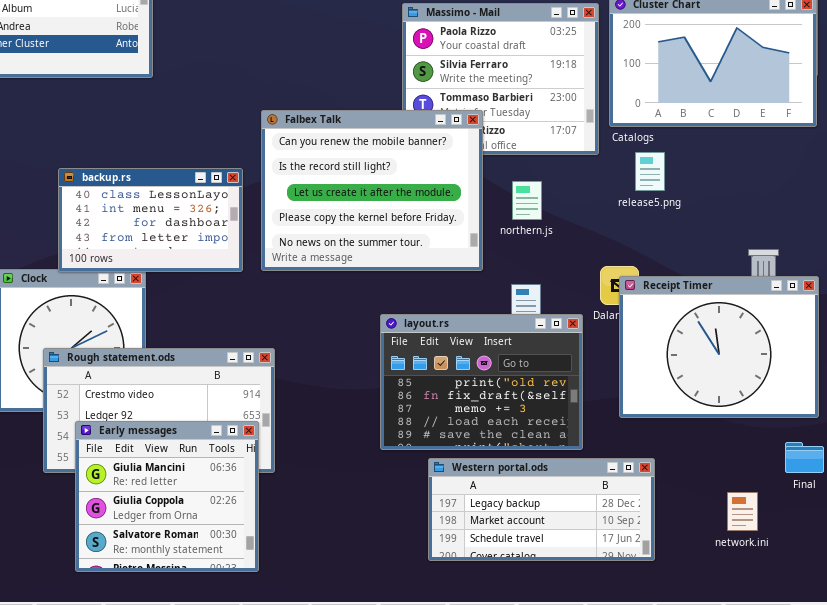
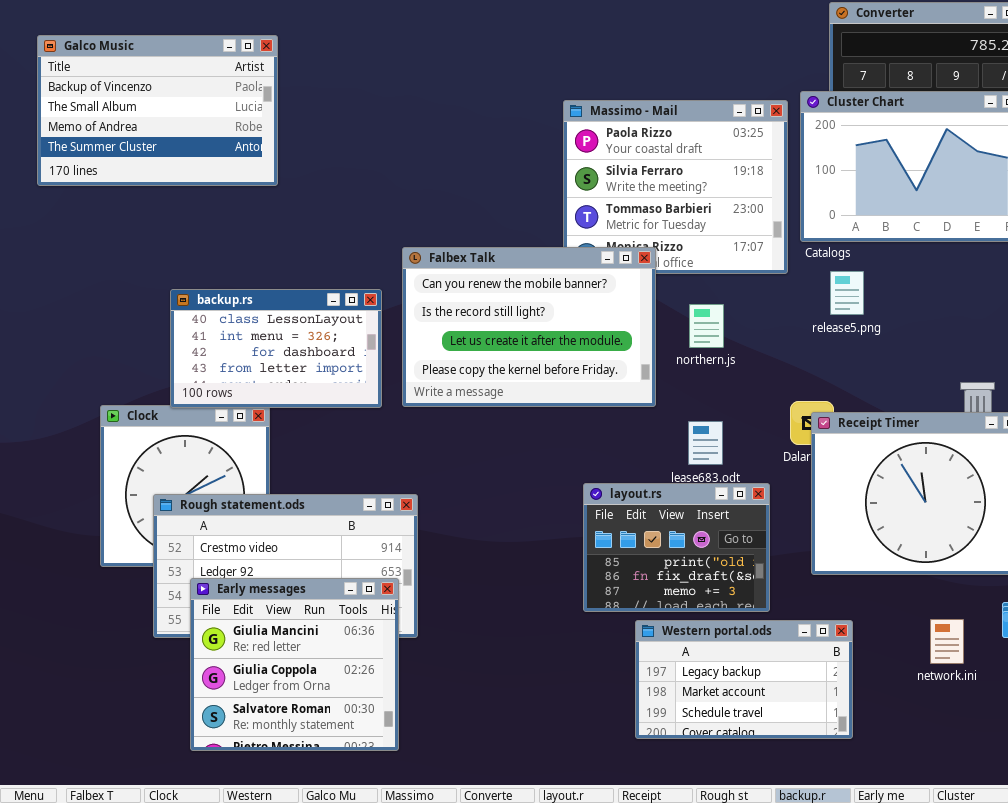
Falbex Talk: [261,110,483,271] -> [402,247,656,407], resized
layout.rs: [380,314,583,450] -> [583,483,770,612], resized
Western portal.ods: [428,458,655,561] -> [635,620,853,739], resized
network.ini: [727,492,758,531] -> [930,619,964,664], moved

